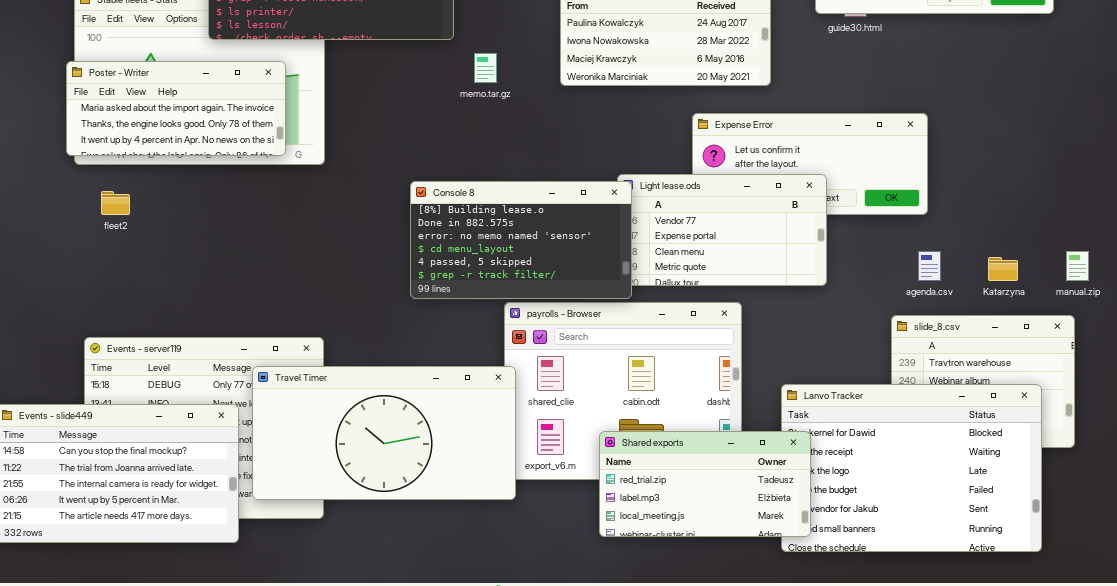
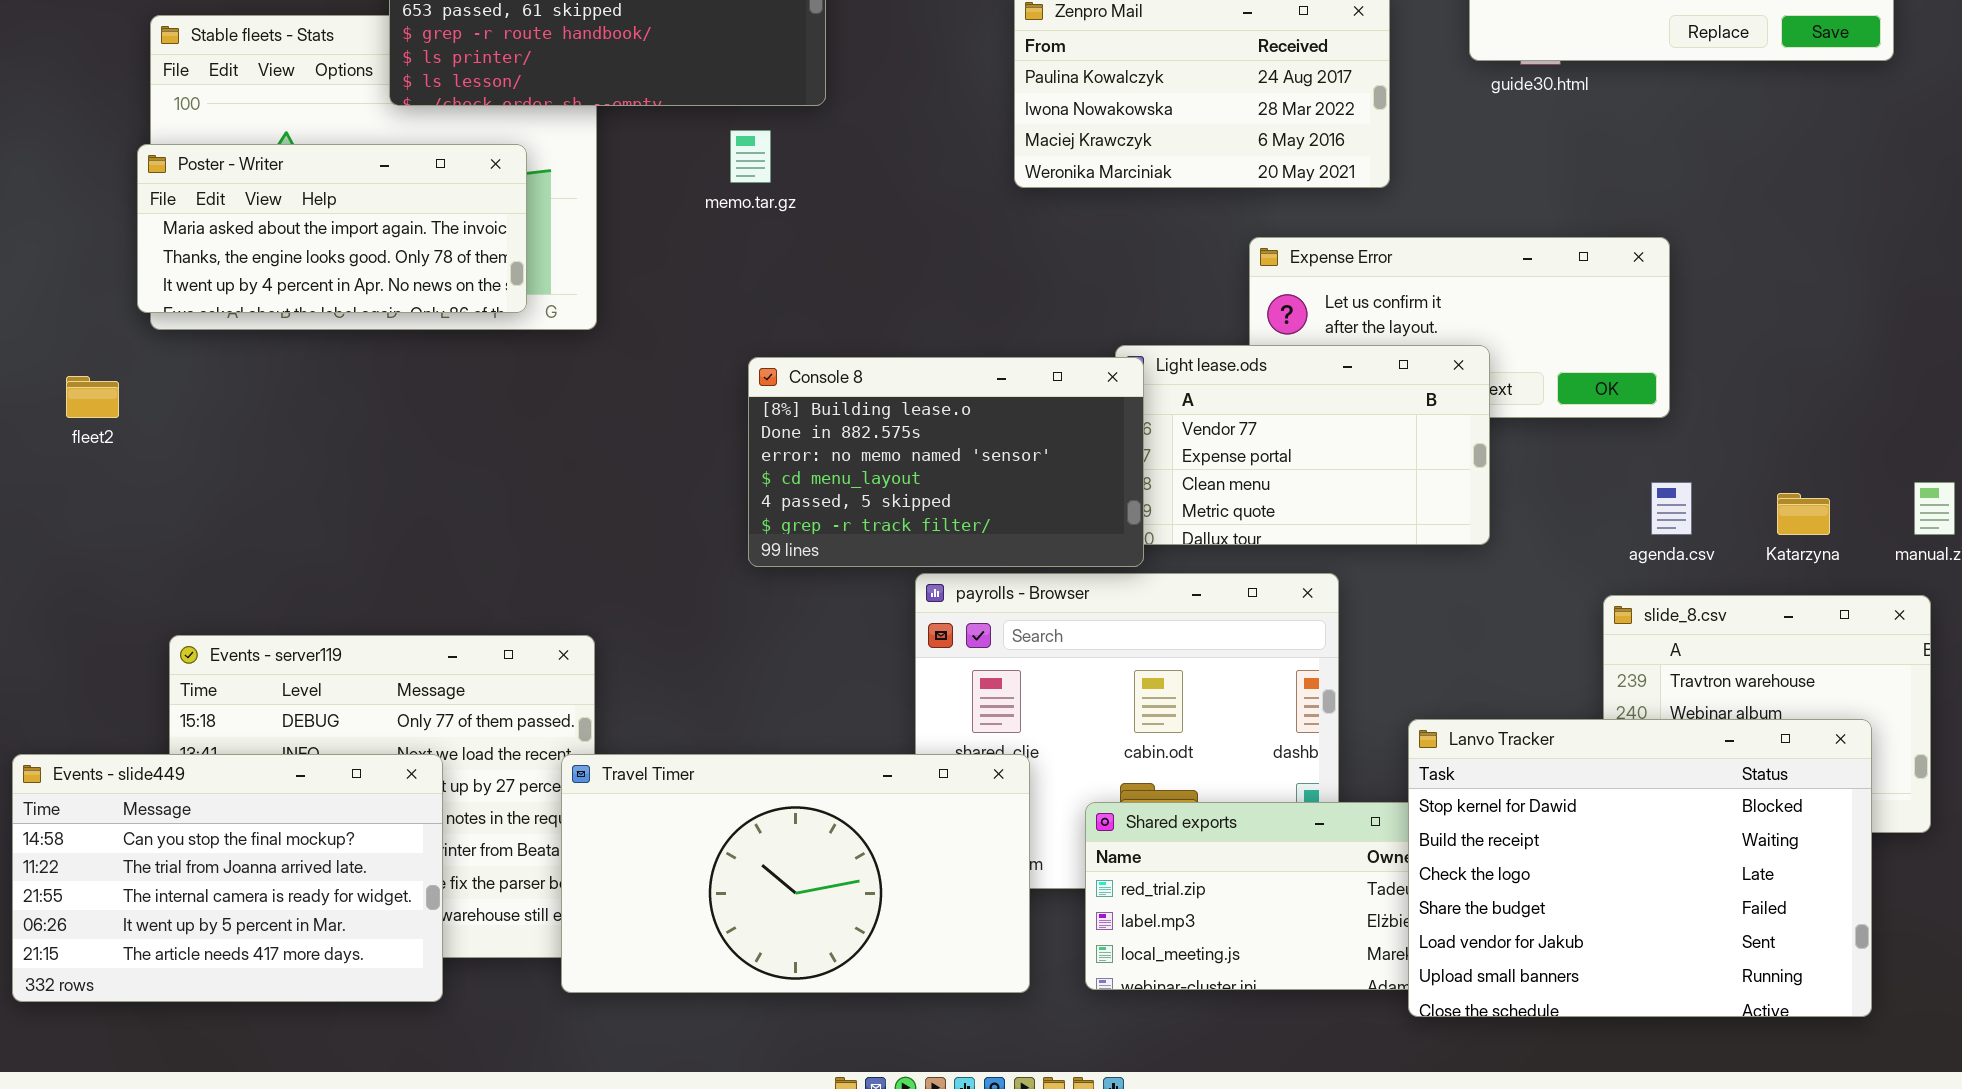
memo.tar.gz: [474,53,497,83] -> [730,130,771,183], moved
fleet2: [101,191,130,215] -> [66,376,119,418], moved
Travel Timer: [252,366,516,500] -> [561,754,1030,993], moved
Lanvo Tracker: [781,384,1042,552] -> [1408,719,1872,1017], raised

